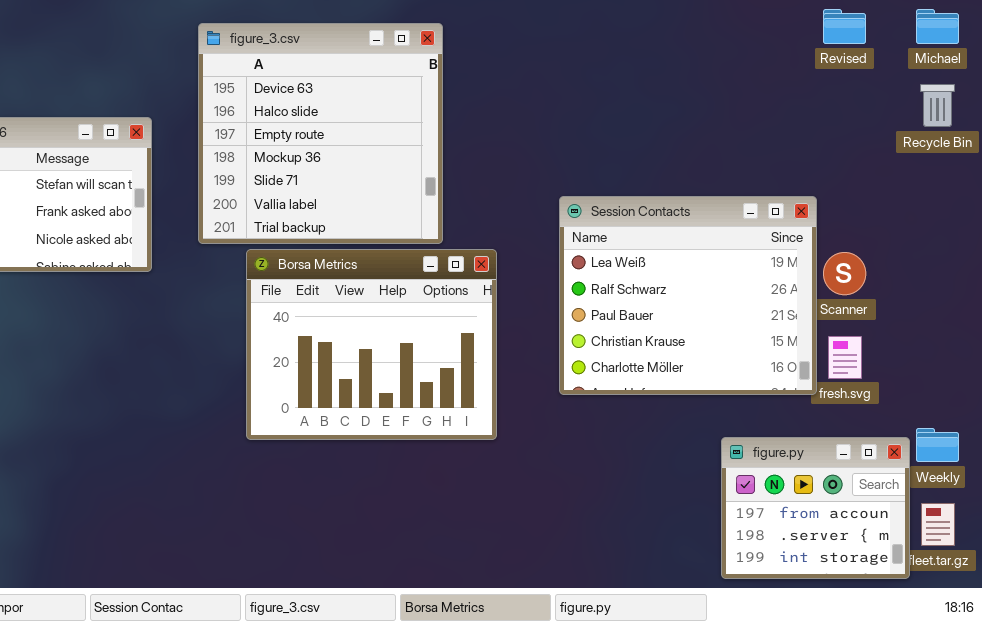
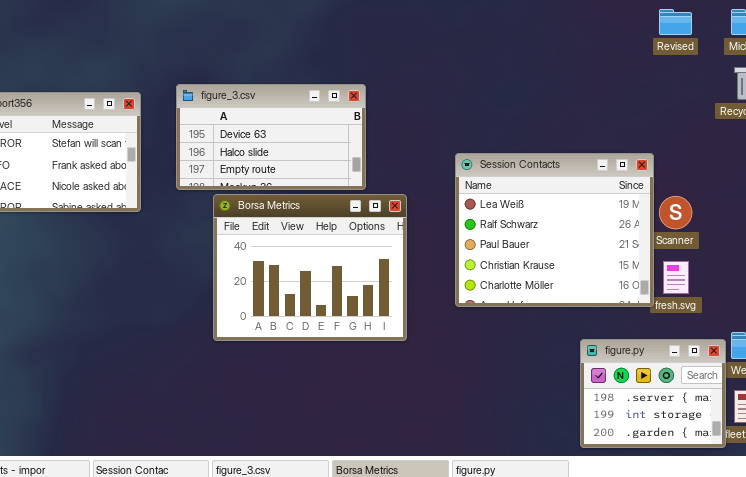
figure_3.csv: [198,23,443,244] -> [176,84,366,190], resized
figure.py: [721,437,910,579] -> [580,339,726,448], scrolled down 1 row

